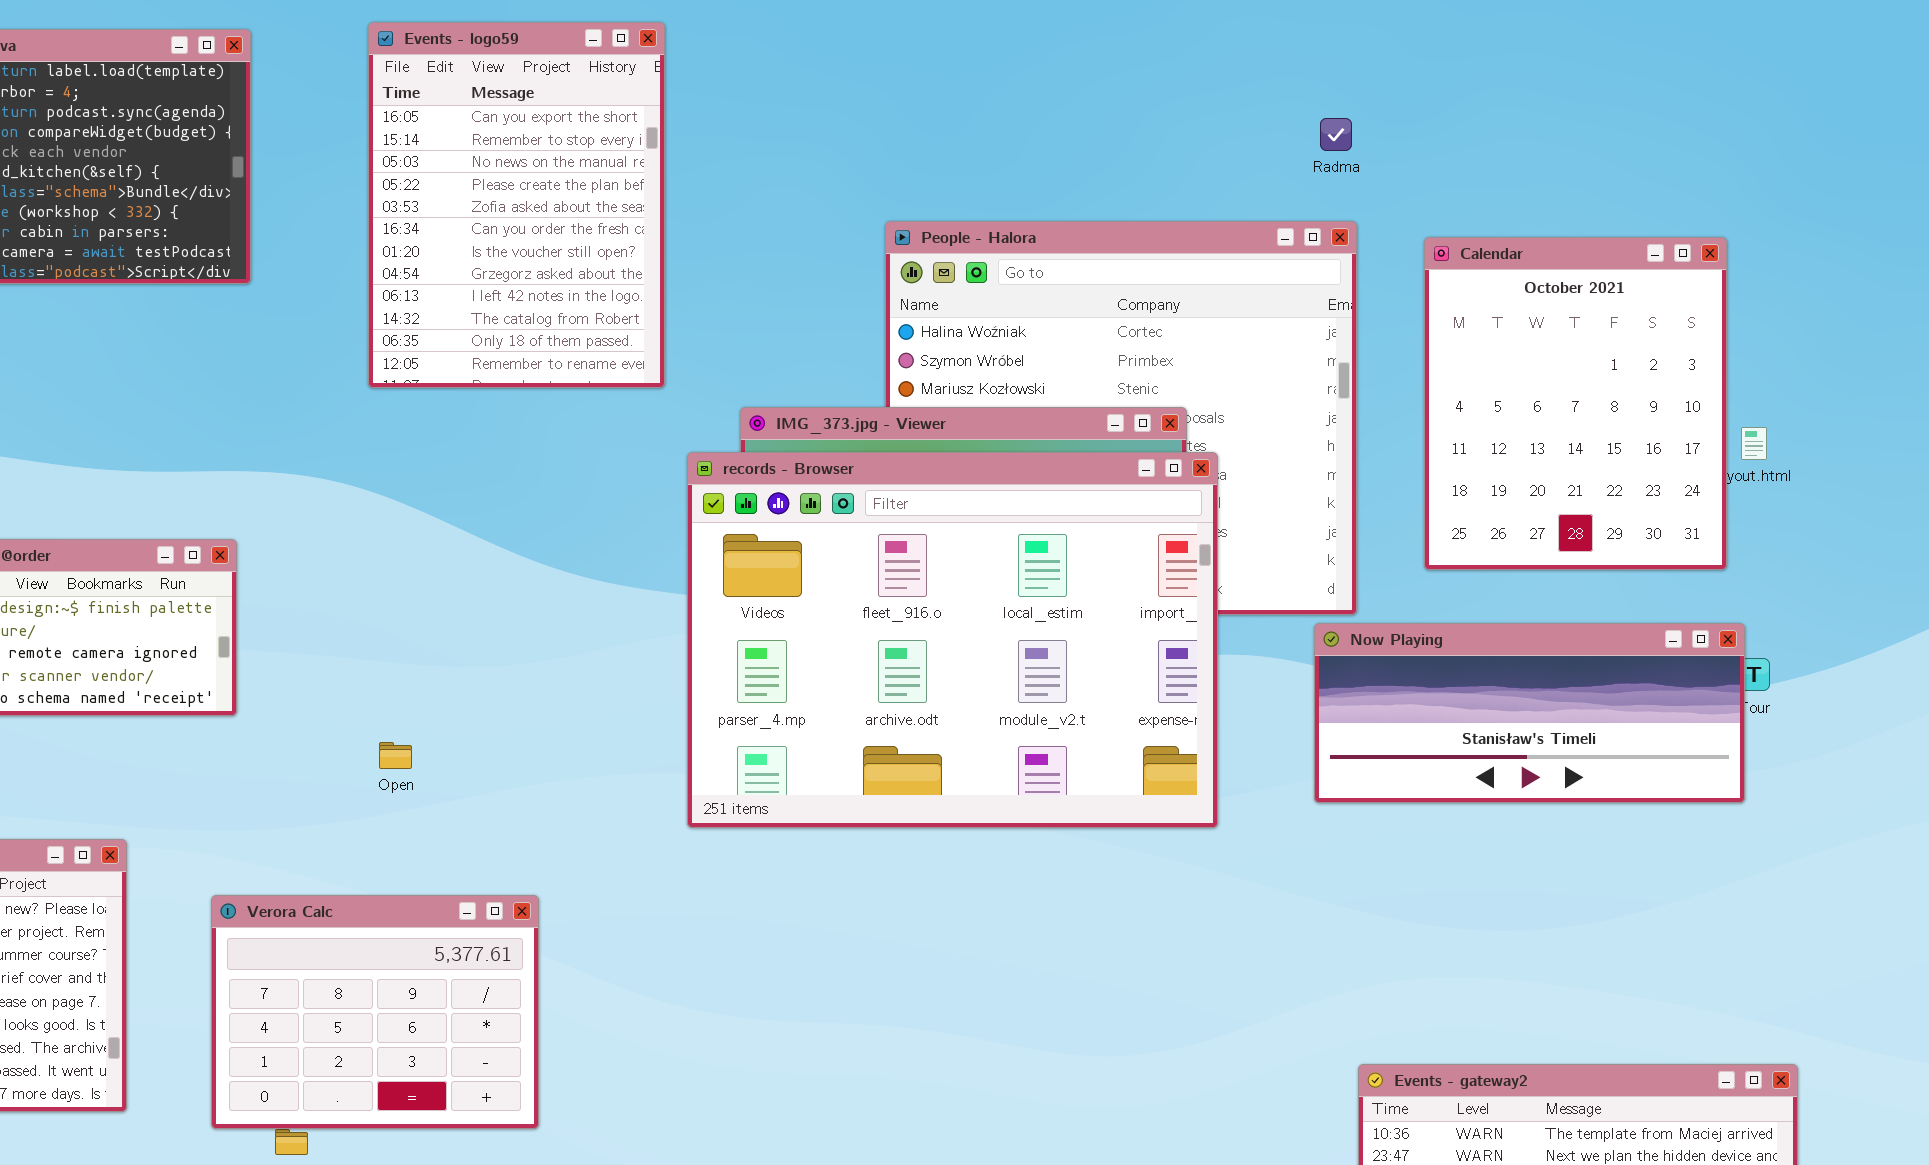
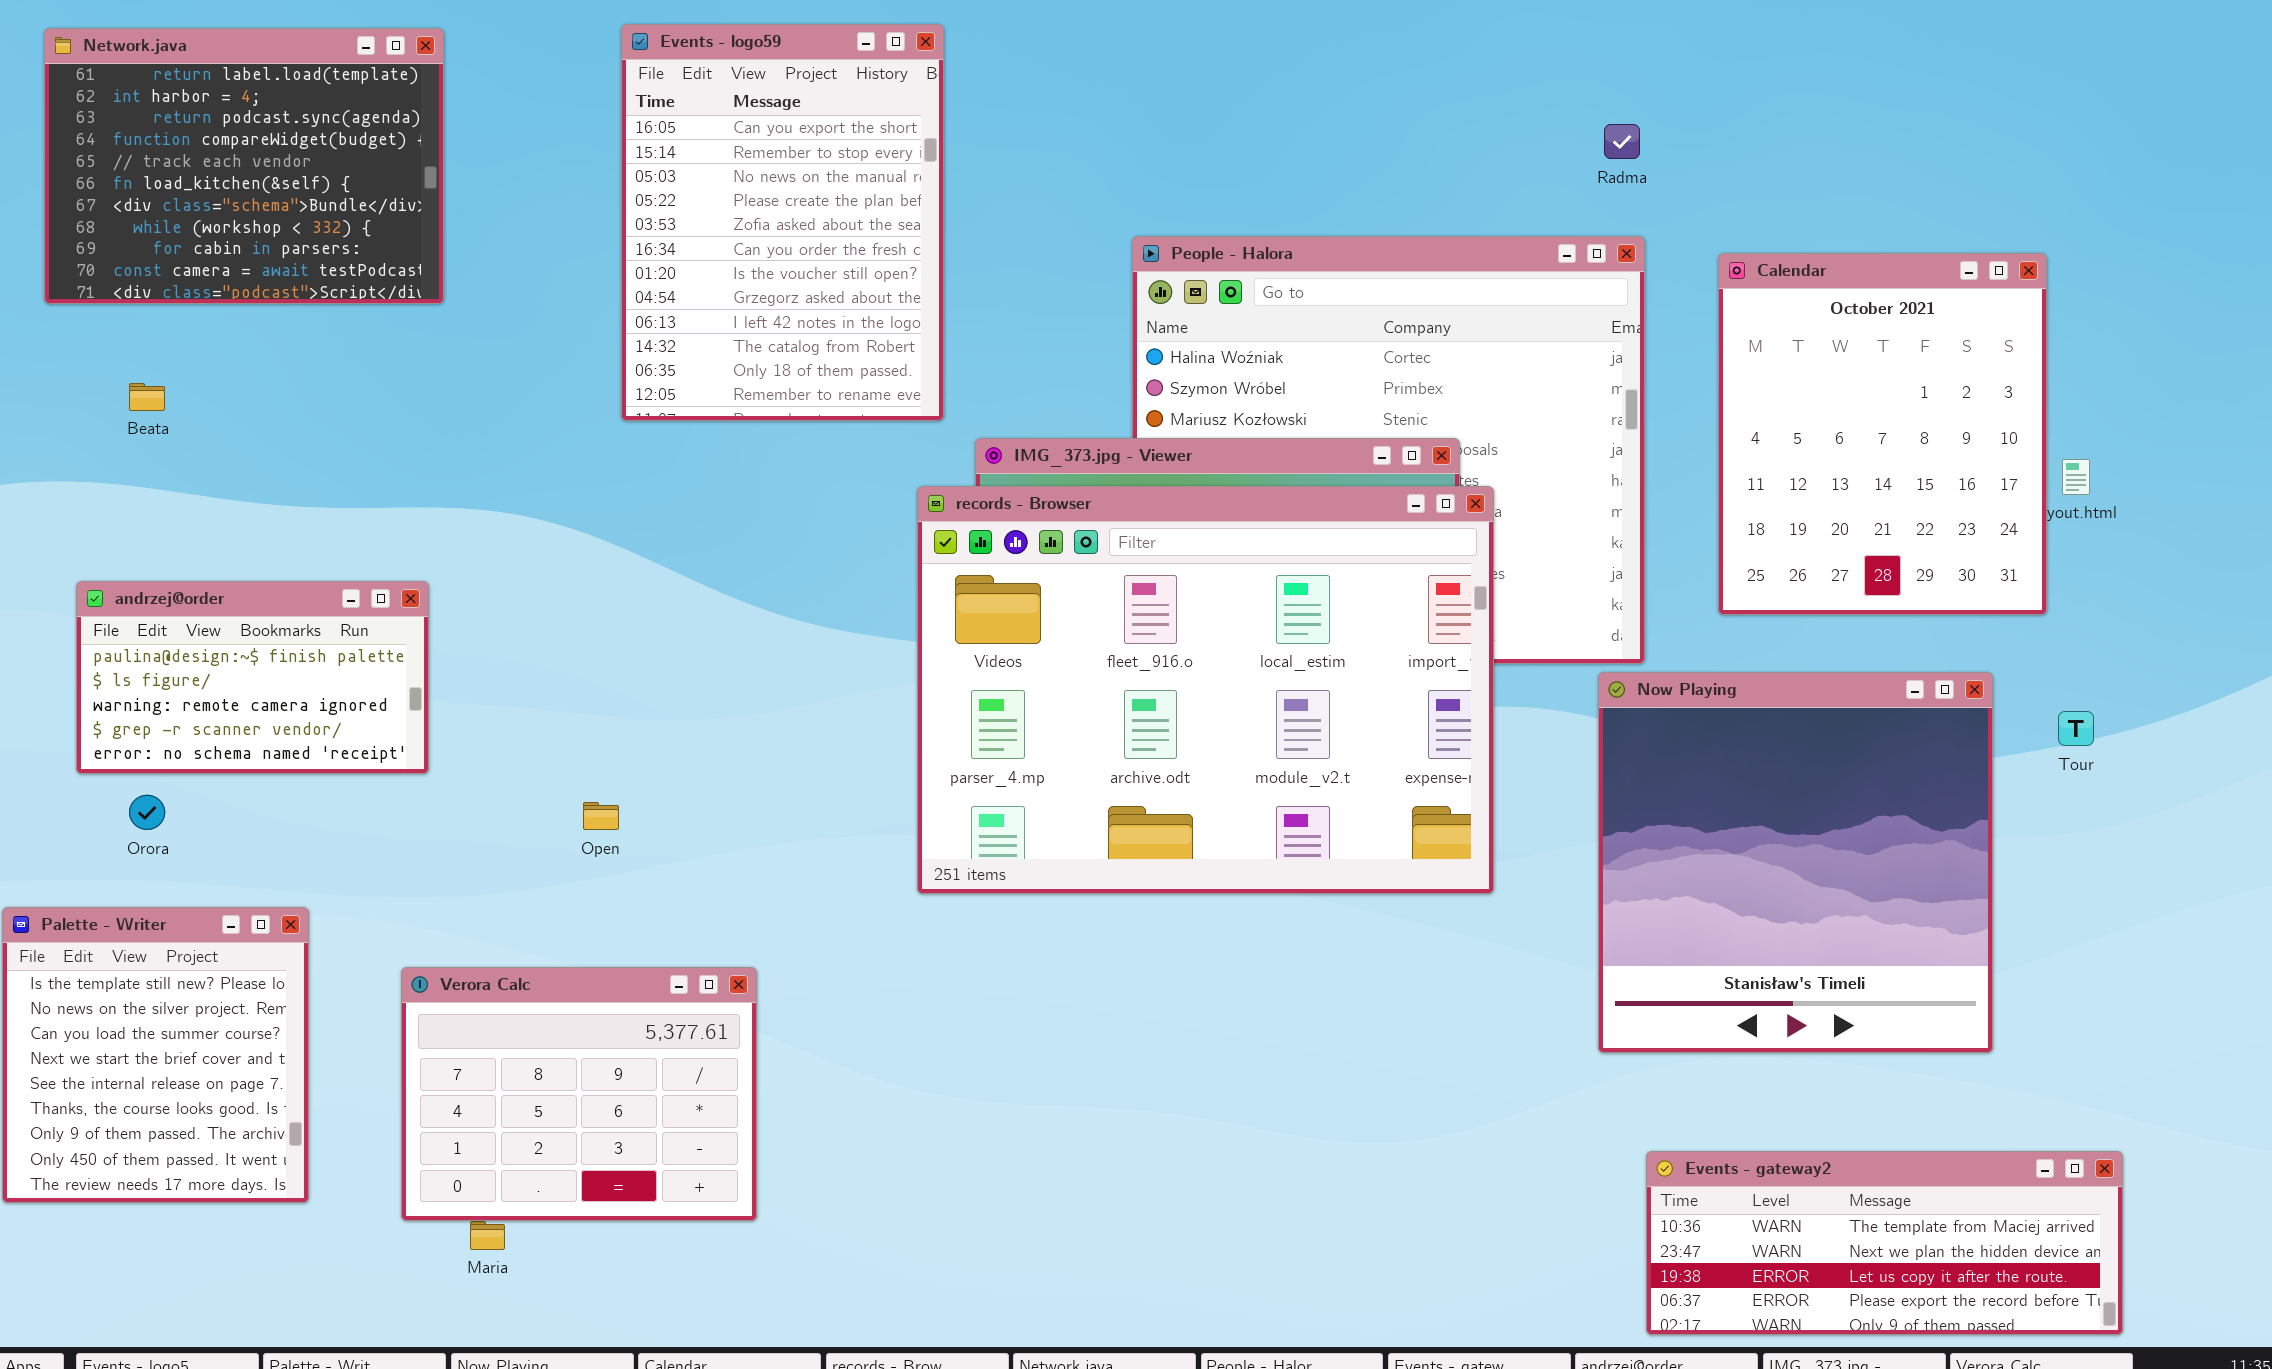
Events - logo59: [368,22,665,388] -> [621,24,944,421], moved
Now Playing: [1314,623,1745,803] -> [1598,672,1993,1053], resized

